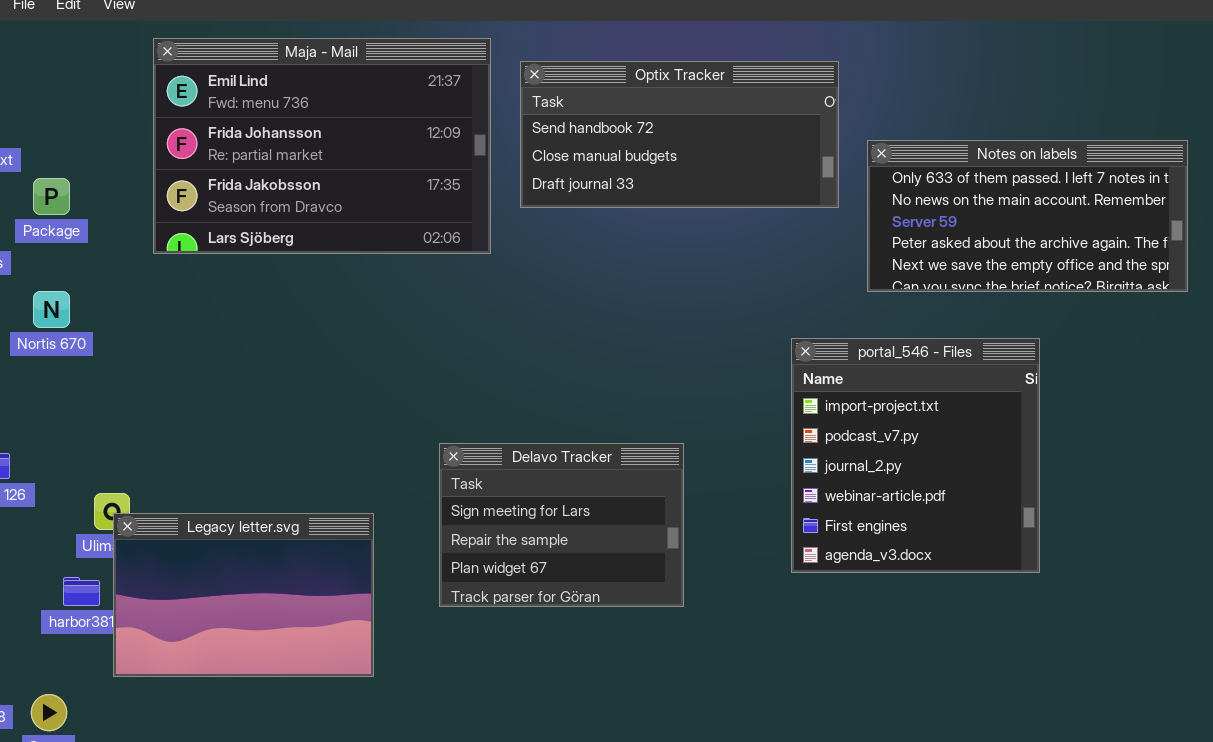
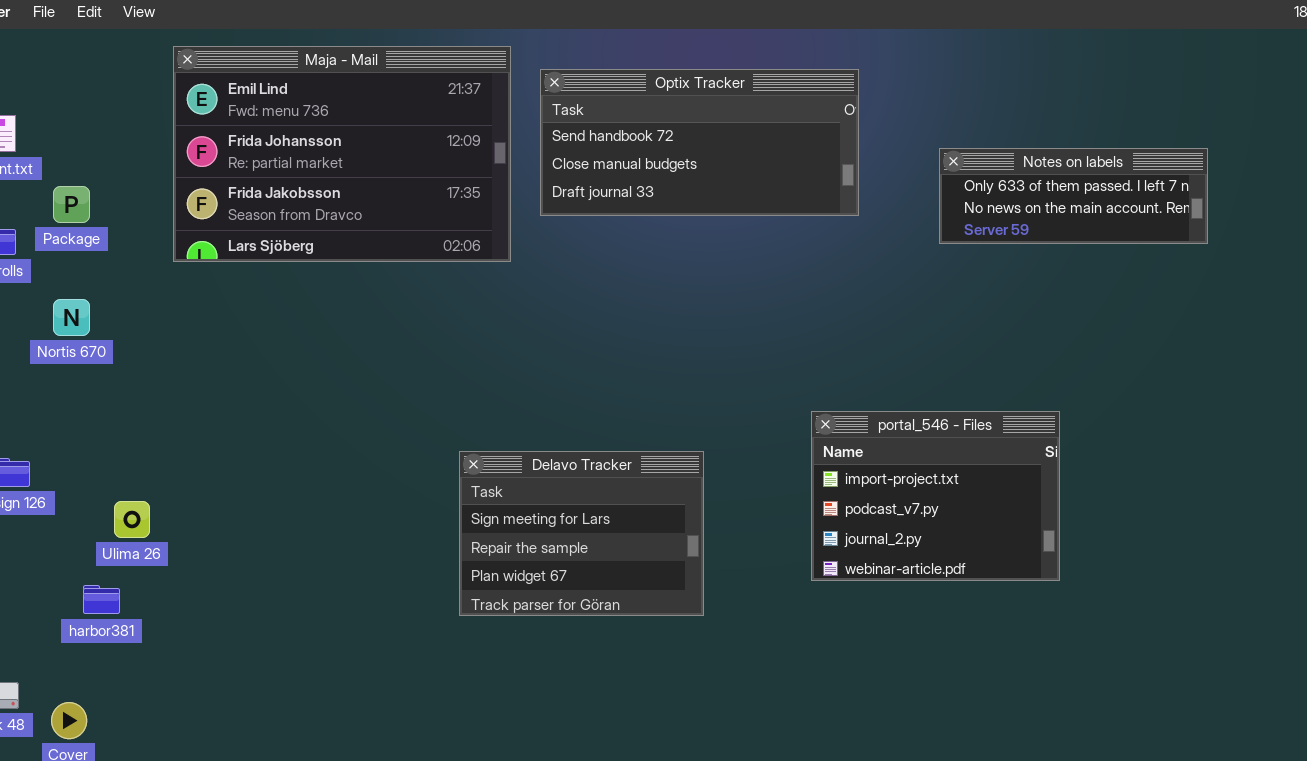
Notes on labels: [867,140,1188,292] -> [939,148,1208,244], resized
portal_546 - Files: [791,338,1040,573] -> [811,411,1060,581], resized
Legacy letter.svg: [113,513,374,677] -> none, closed

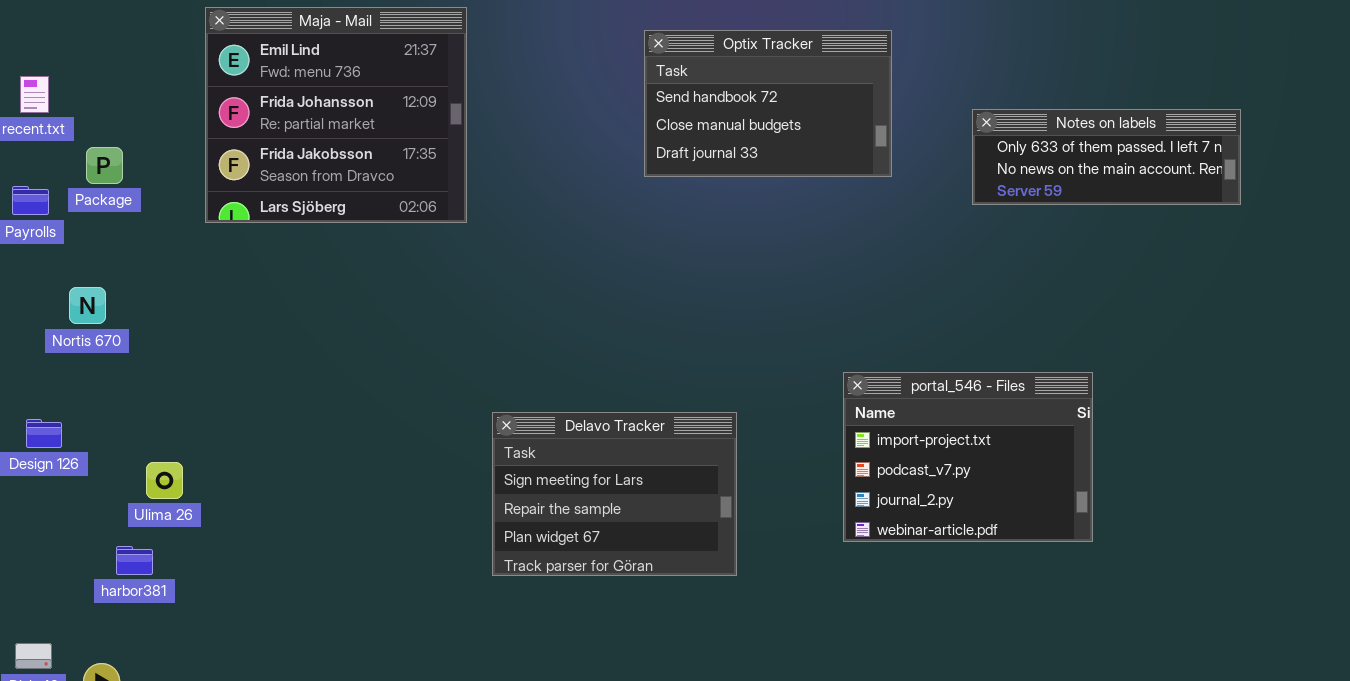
Maja - Mail: [173,46,511,262] -> [205,7,467,223], resized
Optix Tracker: [540,69,859,216] -> [644,30,892,177], resized
Nortis 670: [53,299,90,336] -> [69,287,106,324], moved

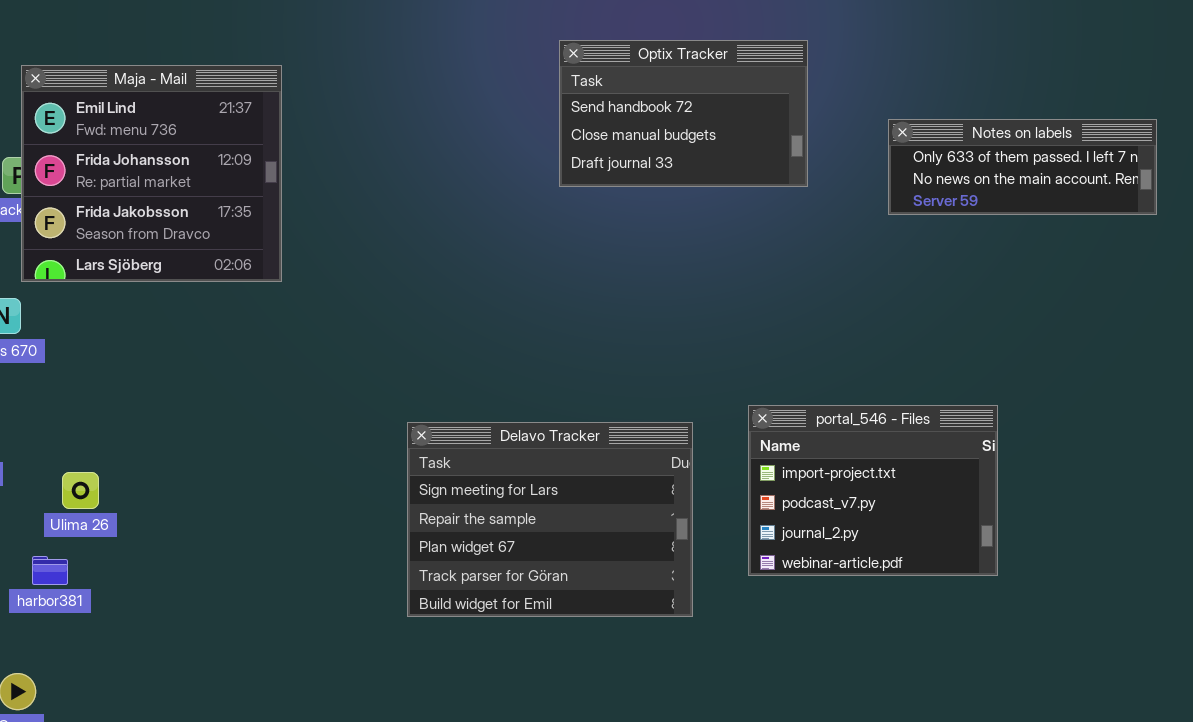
Maja - Mail: [205,7,467,223] -> [21,65,282,282], moved
portal_546 - Files: [843,372,1093,542] -> [748,405,998,576], moved
Delavo Tracker: [492,412,737,576] -> [407,422,693,617], resized

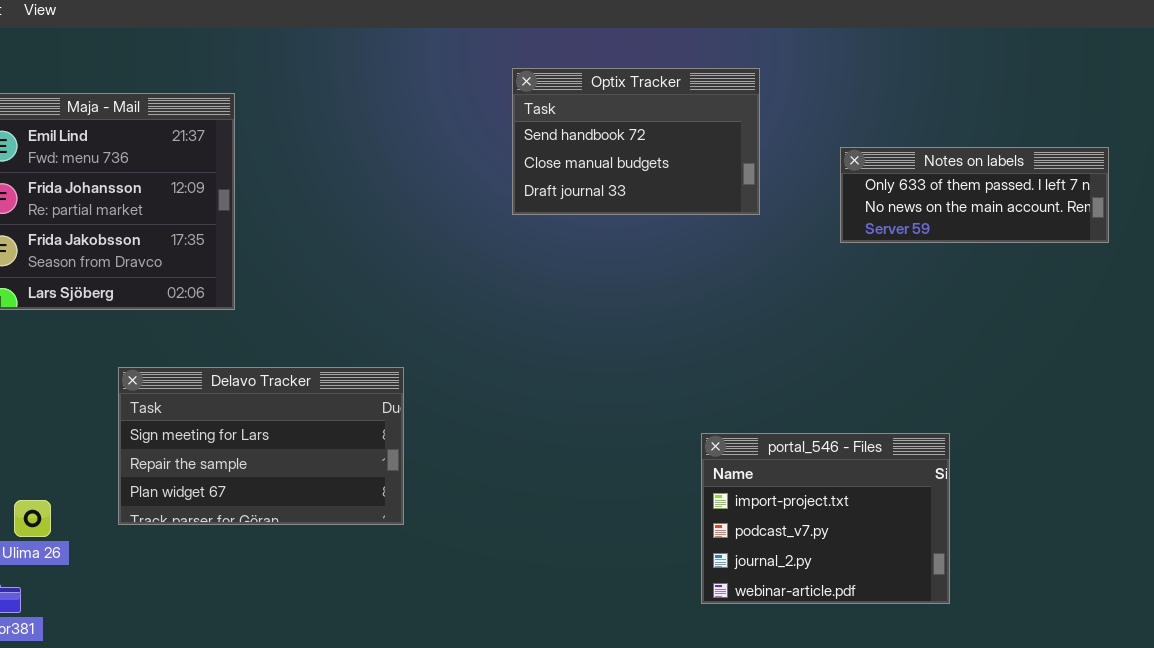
Delavo Tracker: [407,422,693,617] -> [118,367,404,525], moved, resized

